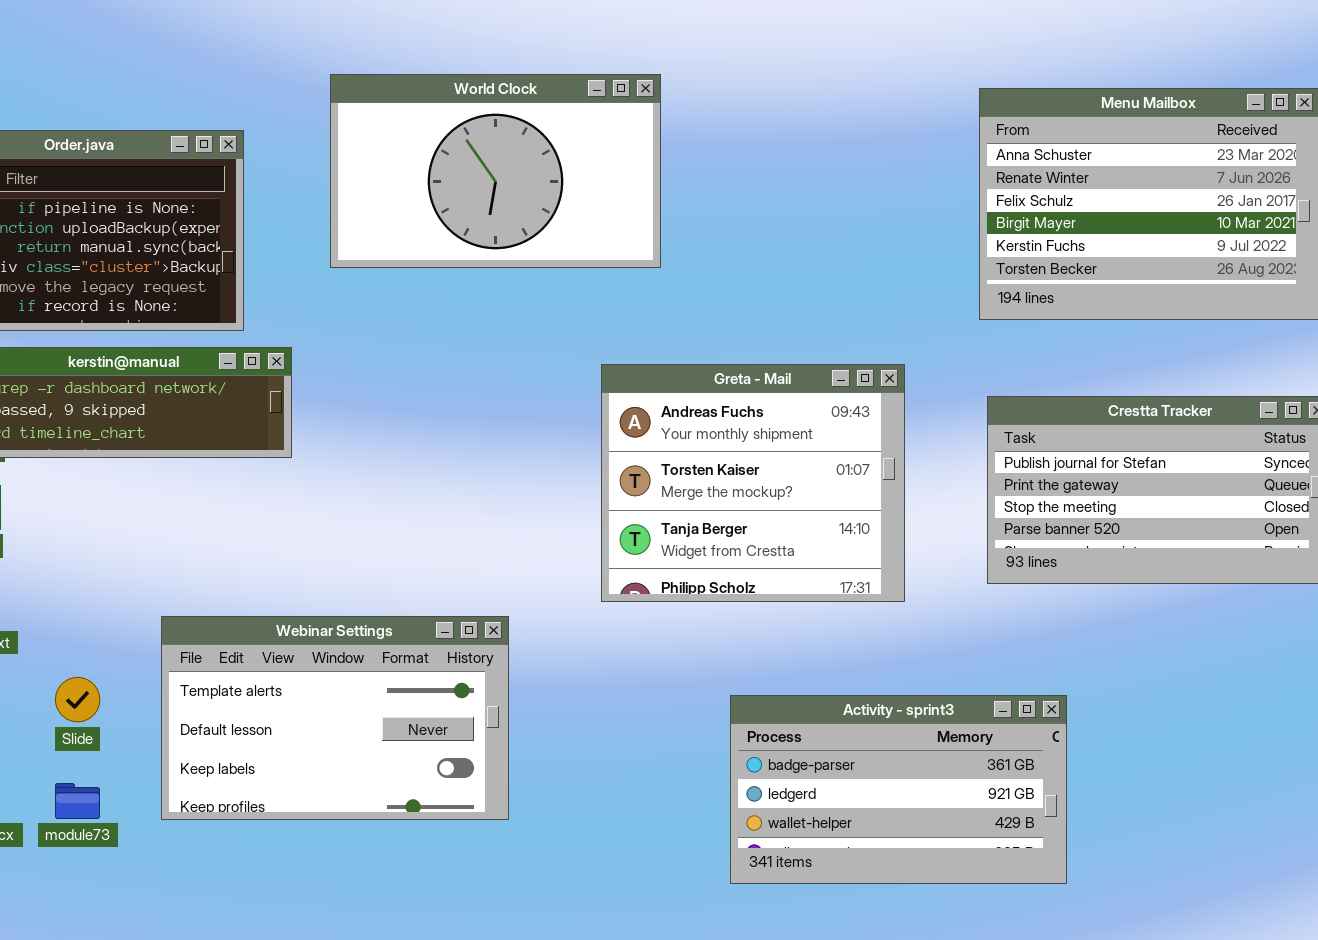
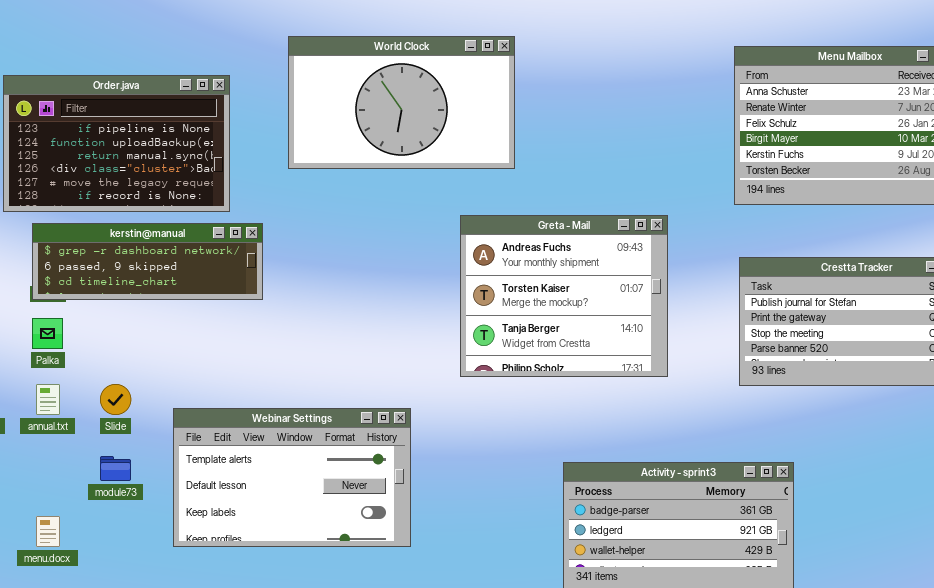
Greta - Mail: [601,364,905,602] -> [460,215,668,377], moved
Slide: [55,677,100,722] -> [100,384,131,415], moved
module73: [55,783,100,819] -> [100,456,131,481], moved

